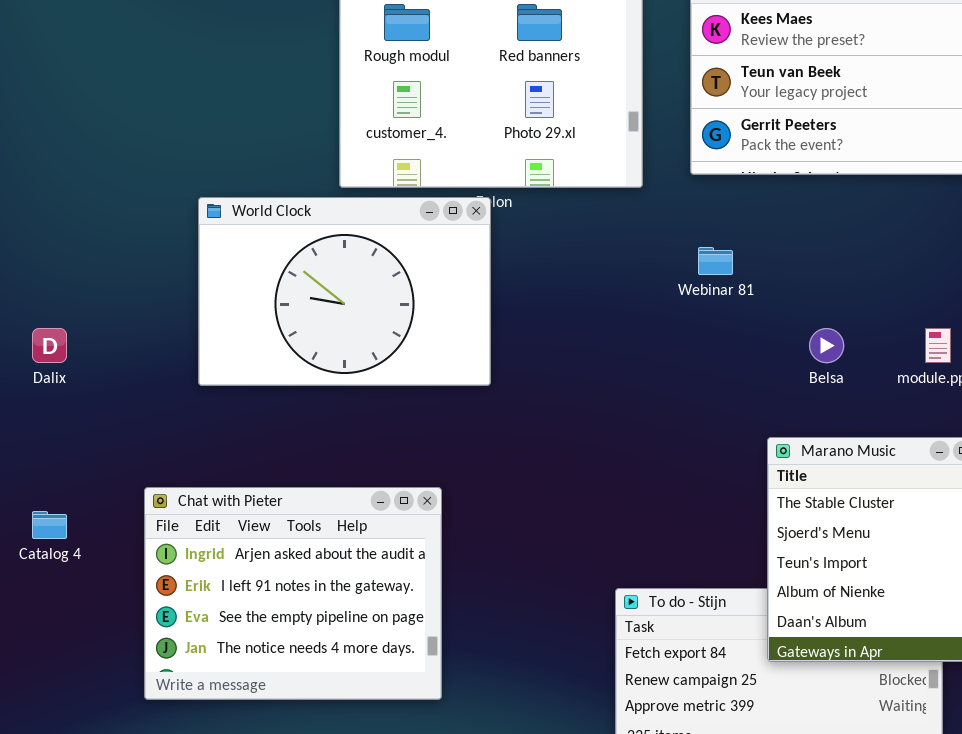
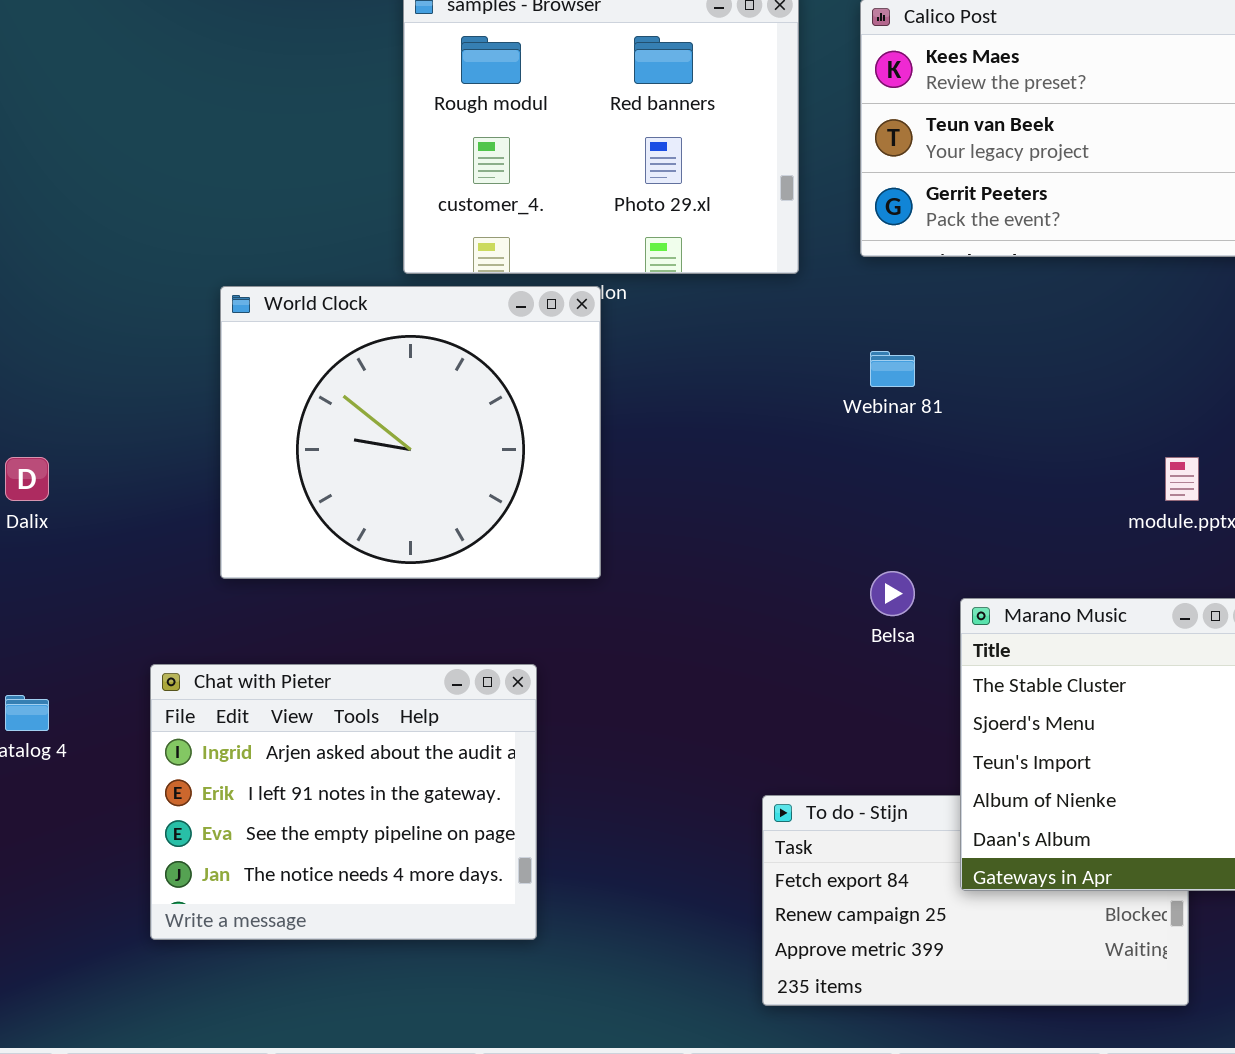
World Clock: [198,197,491,386] -> [220,286,601,579], resized
Belsa: [809,328,844,363] -> [870,571,915,616], moved

